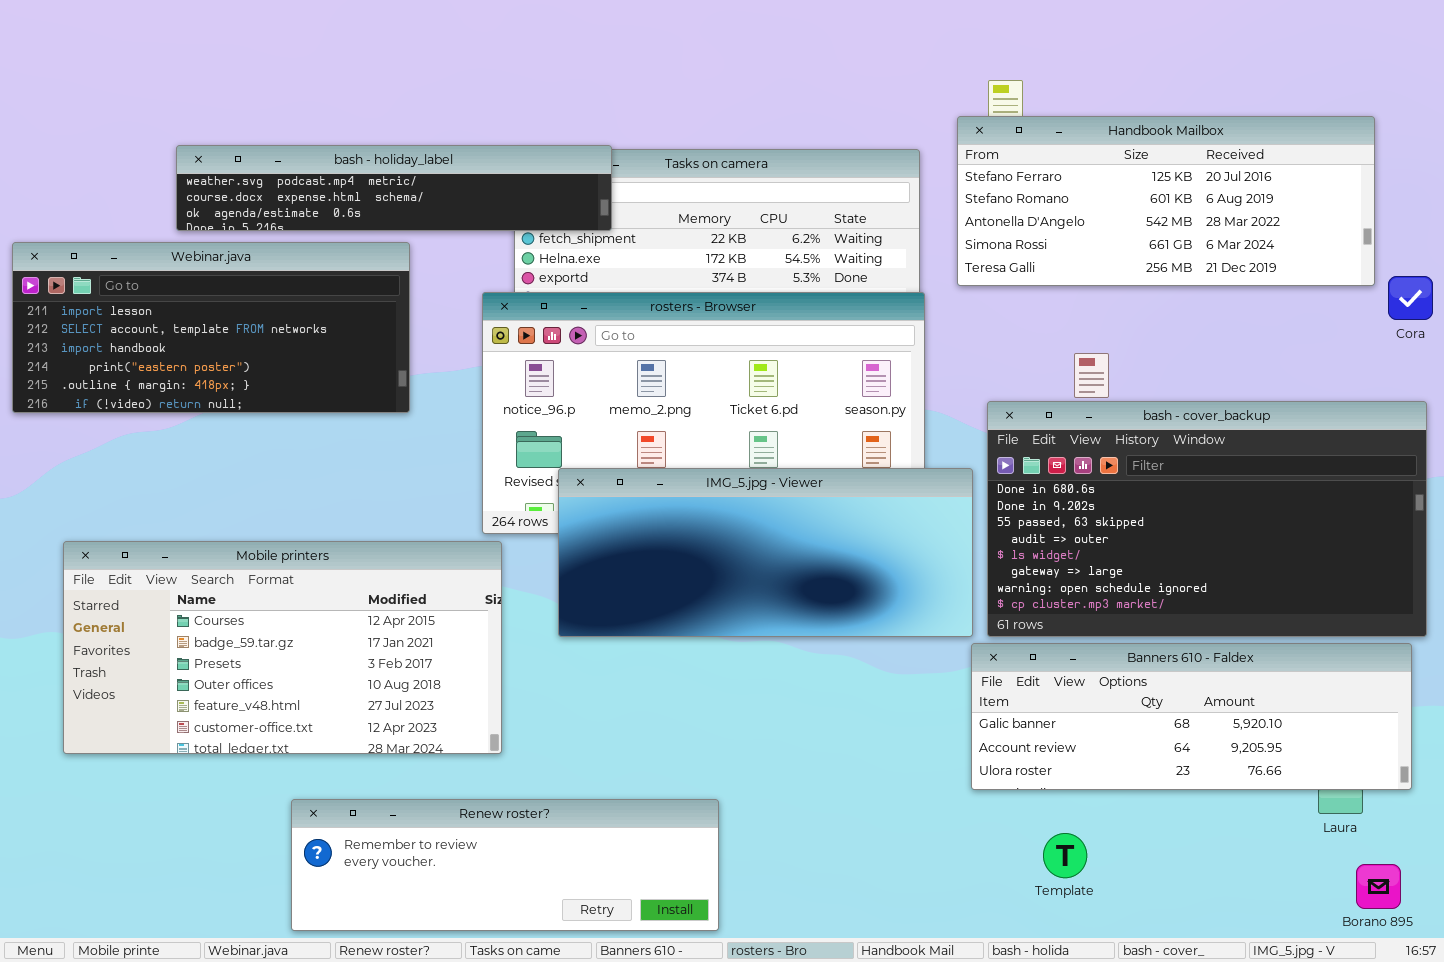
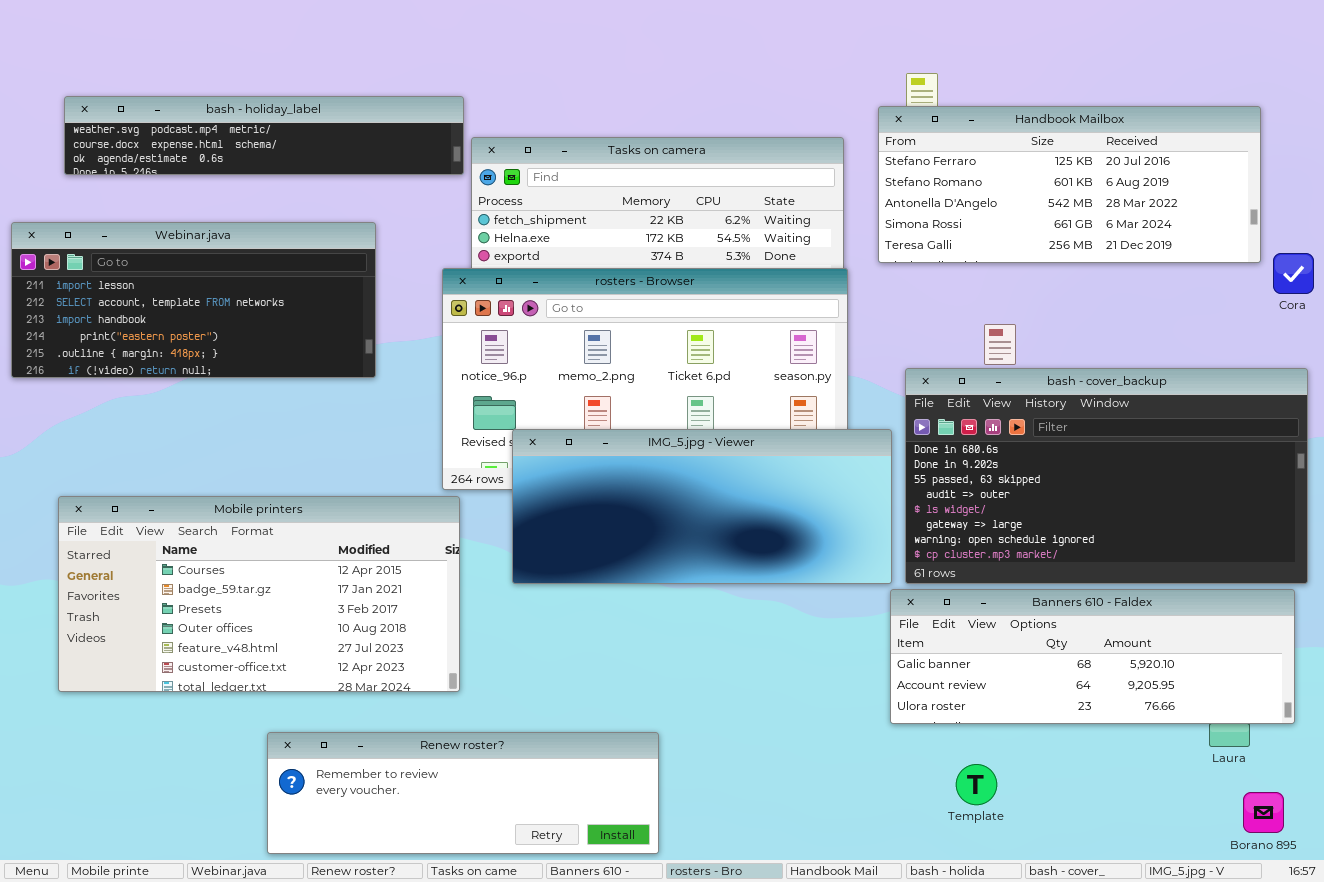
bash - holiday_label: [176,145,612,231] -> [64,96,464,175], moved

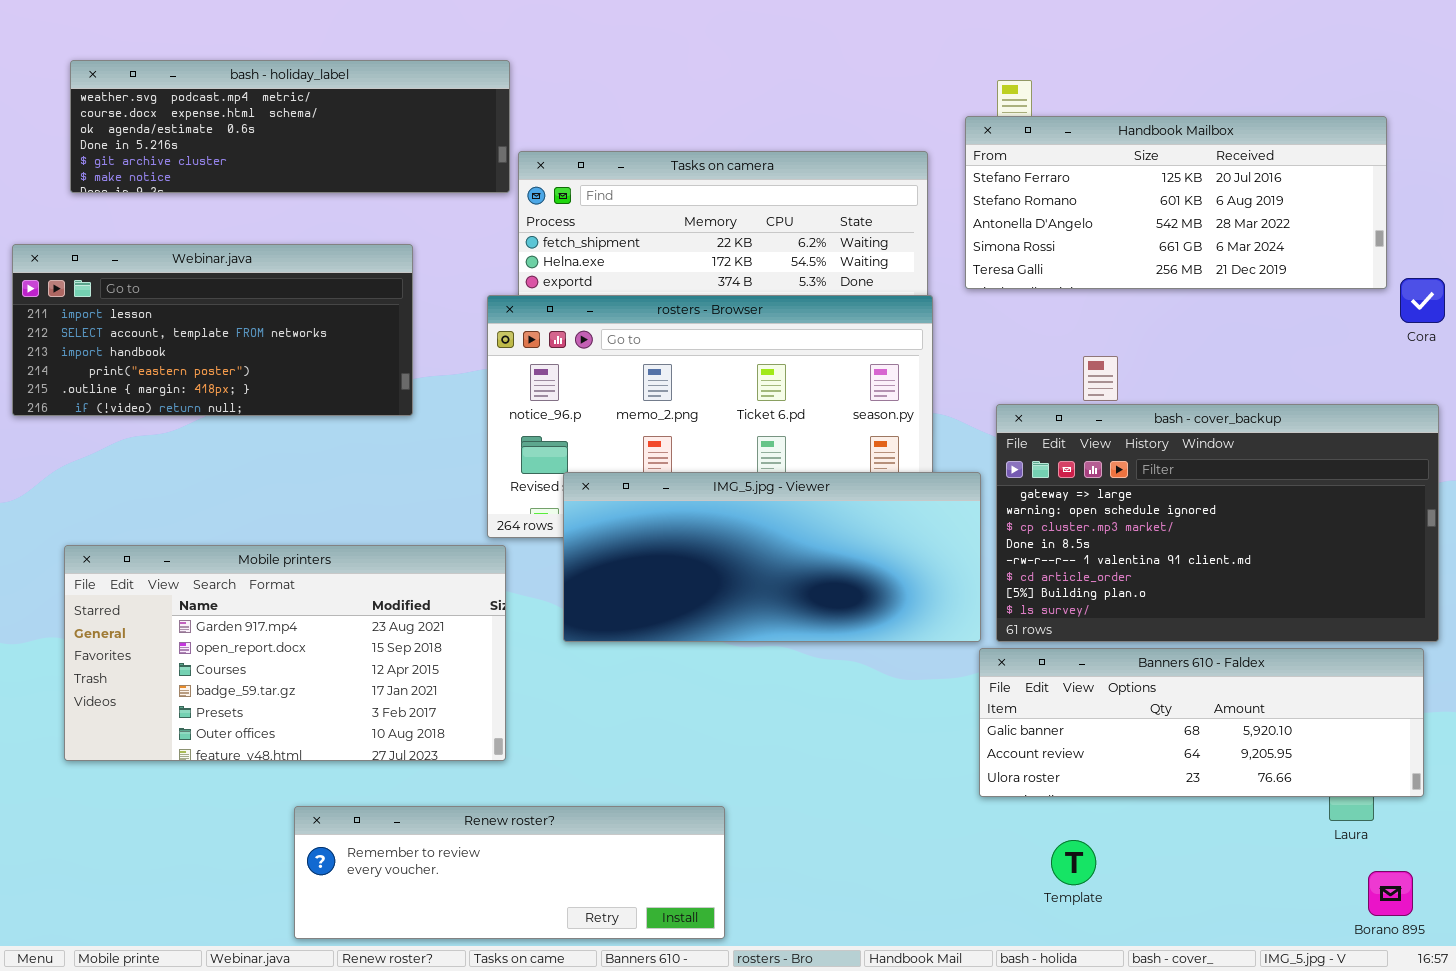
bash - holiday_label: [64,96,464,175] -> [70,60,510,193], resized
bash - cover_backup: [905,368,1308,584] -> [996,404,1439,642], scrolled down 5 rows
Mobile printers: [58,496,460,692] -> [64,545,506,761], scrolled up 2 rows

